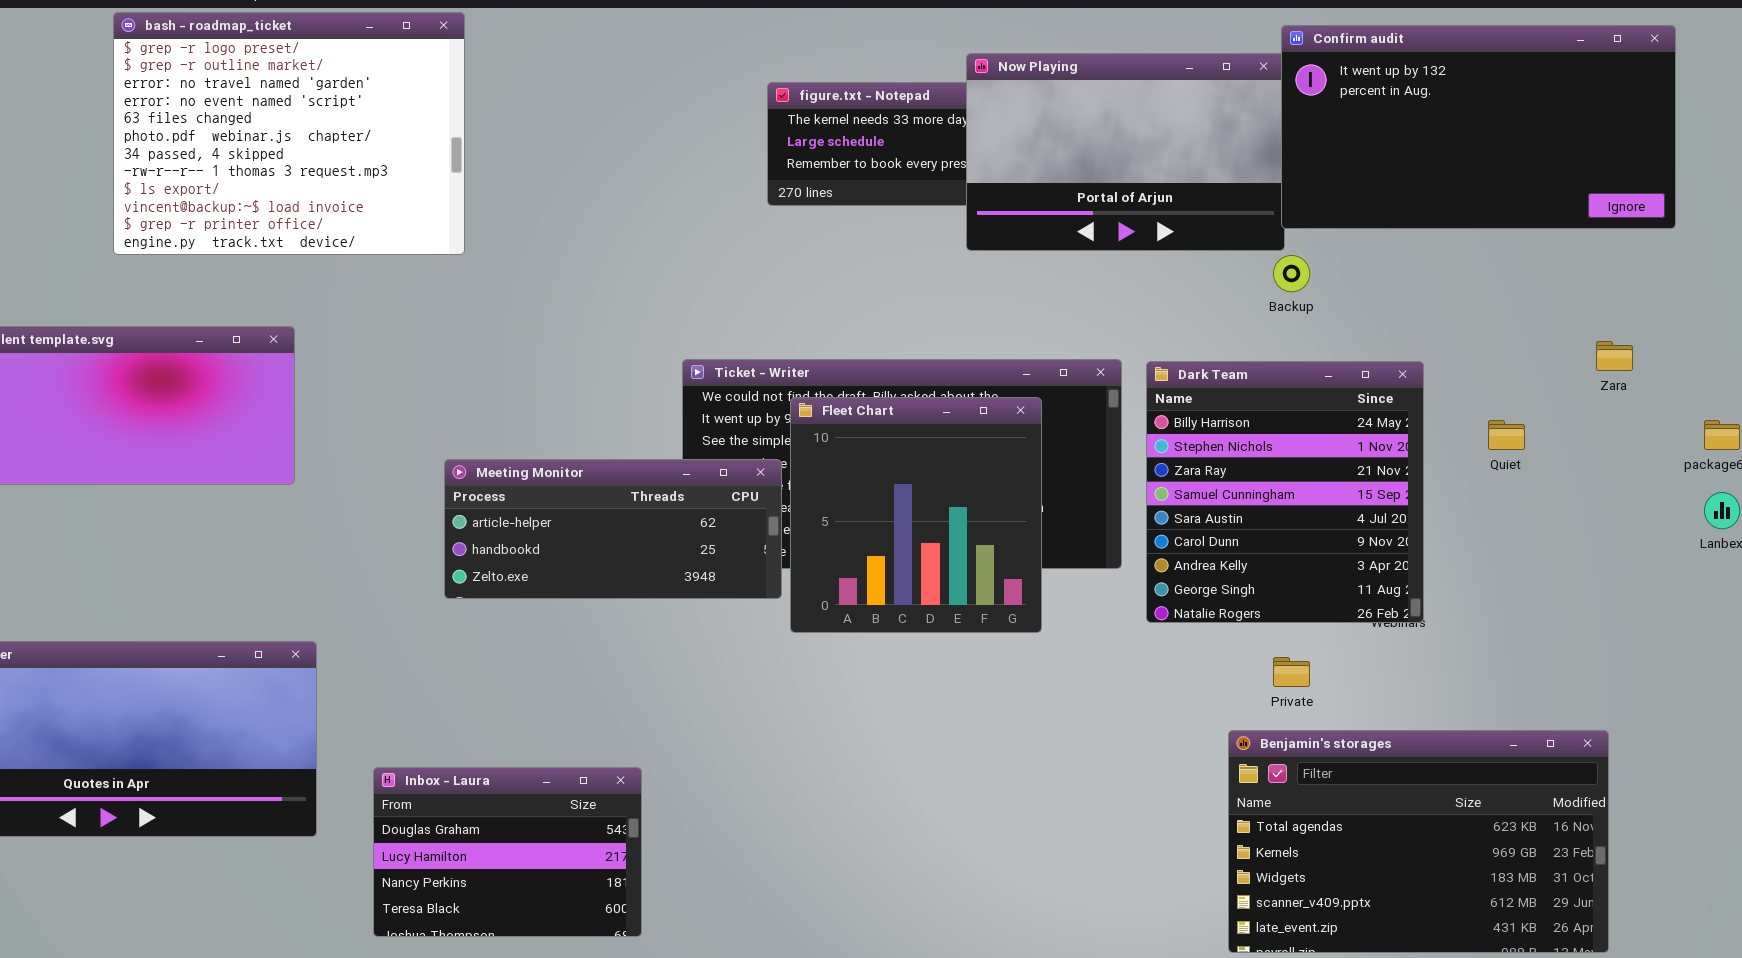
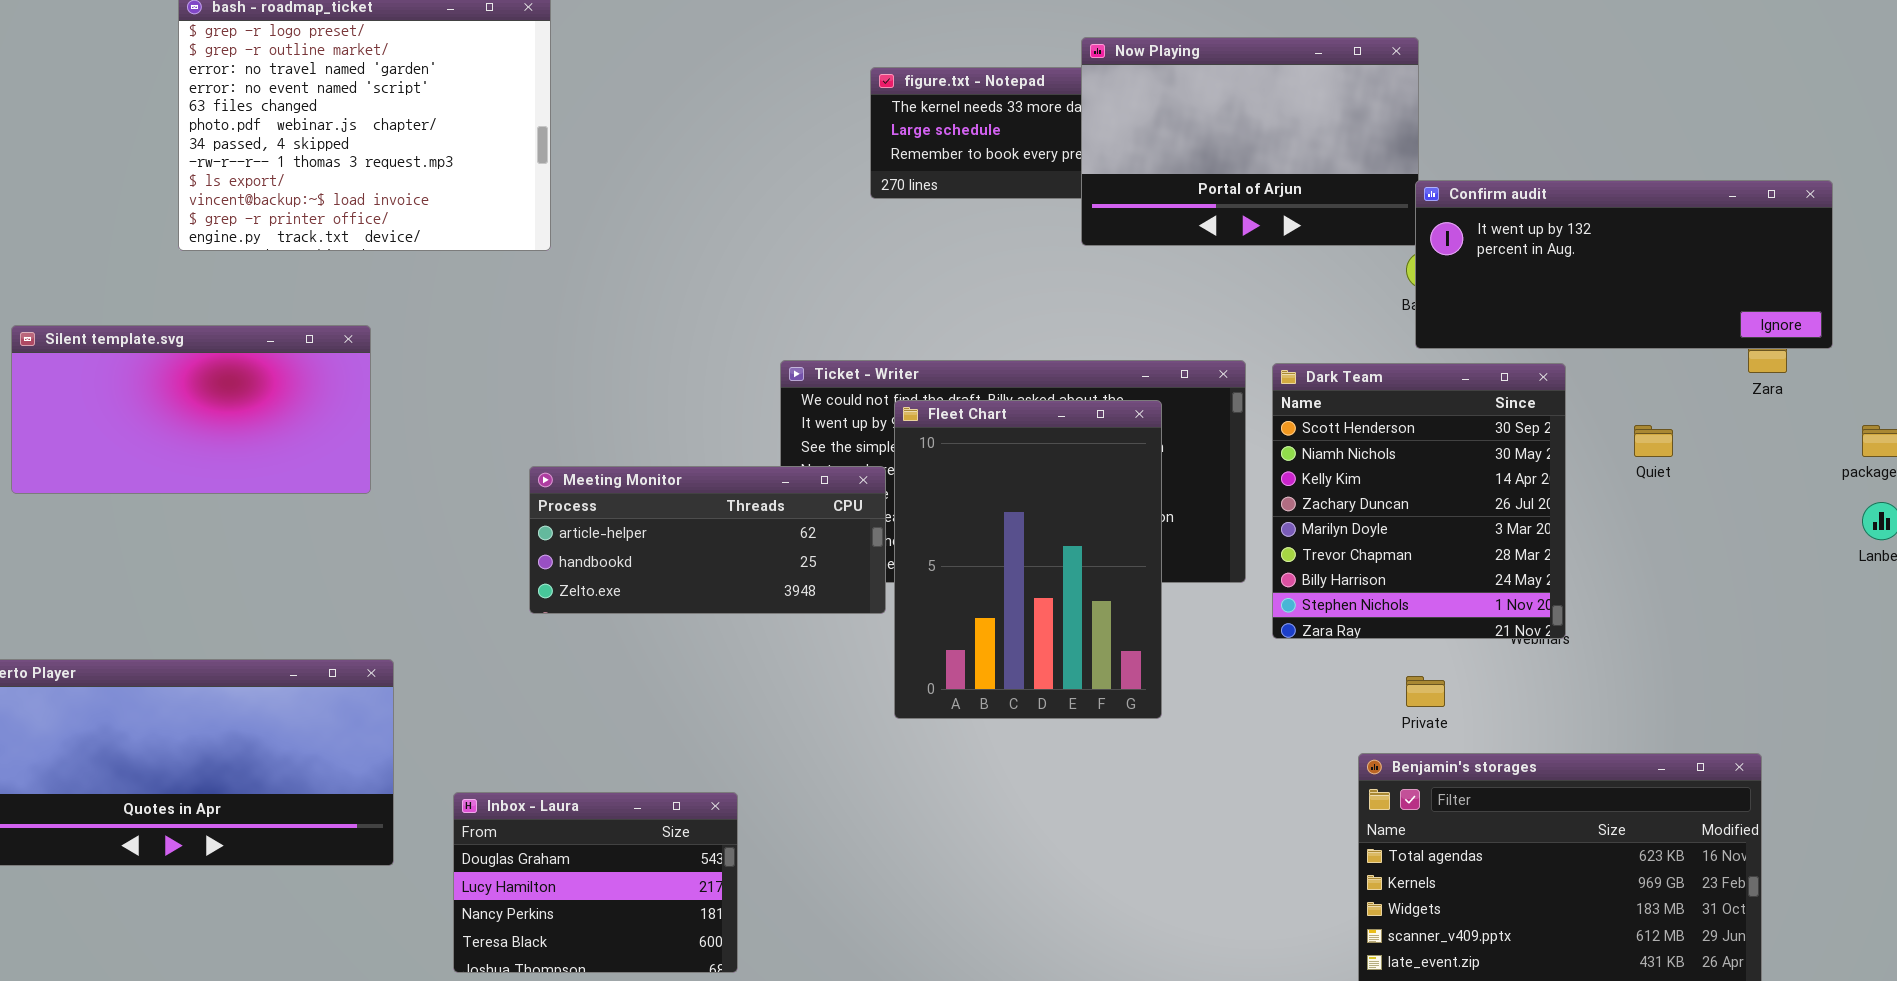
Confirm audit: [1281,25,1676,229] -> [1415,180,1833,349], moved, resized
Dark Team: [1146,361,1424,623] -> [1272,363,1566,639], scrolled up 6 rows
Fleet Chart: [790,397,1042,633] -> [894,400,1162,719], resized

